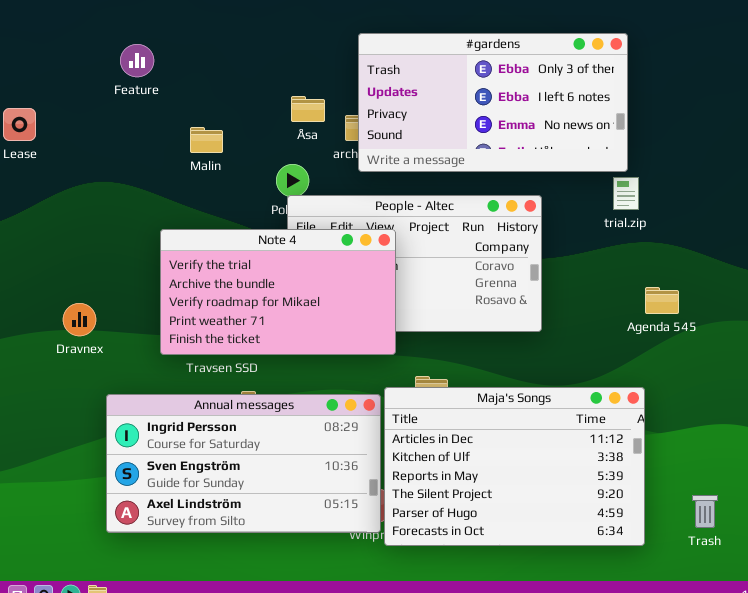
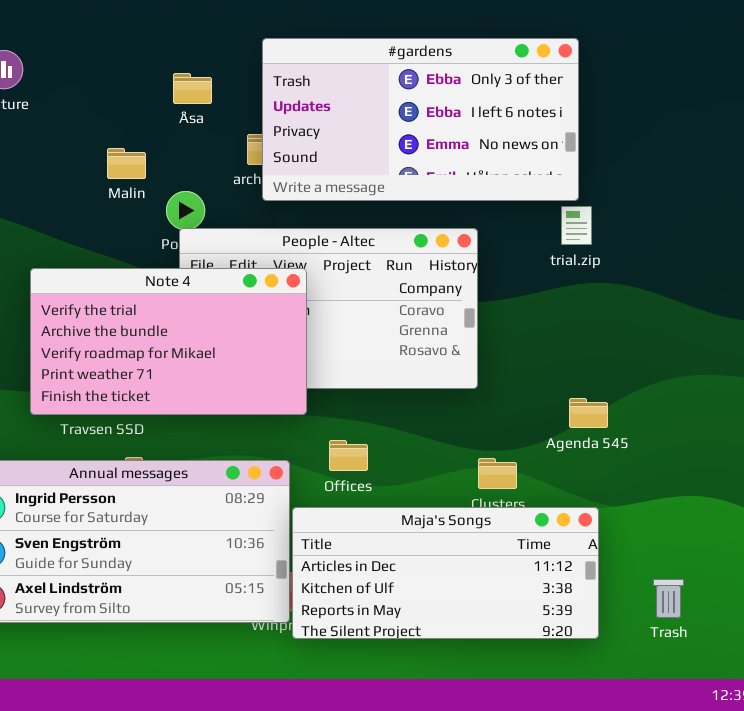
Åsa: [291,96,325,122] -> [173,73,212,104], moved
Malin: [190,127,223,153] -> [107,148,146,179], moved
Agenda 545: [645,287,679,314] -> [569,398,608,428], moved
Maja's Songs: [384,387,645,546] -> [292,507,599,639], resized

